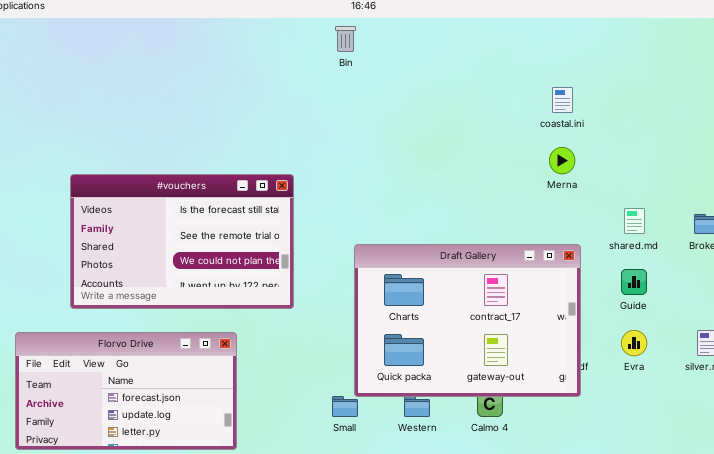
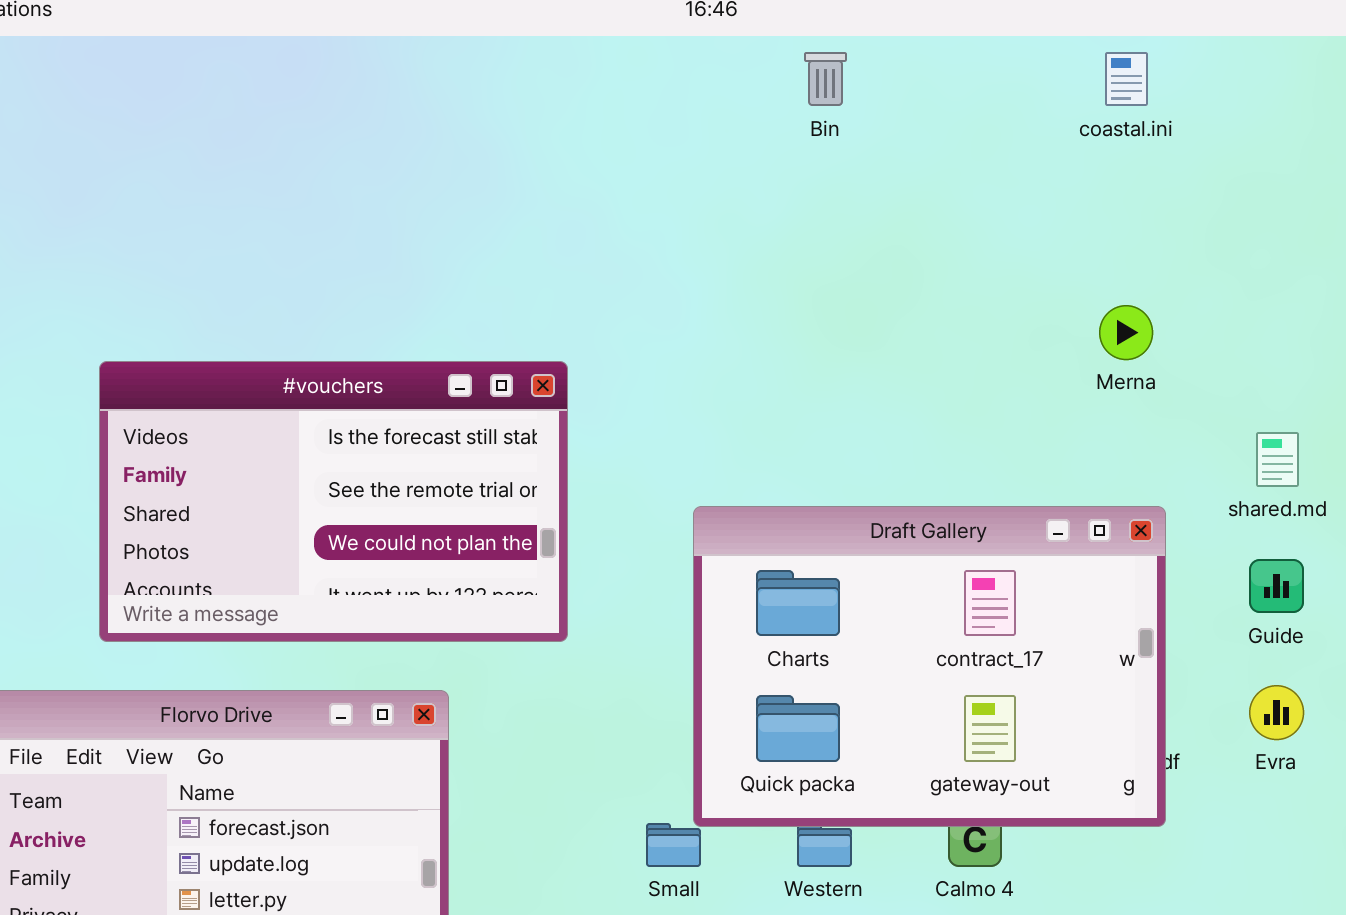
Bin: [335,26,356,52] -> [804,52,847,106], moved
coastal.ini: [552,87,573,113] -> [1105,52,1148,106], moved

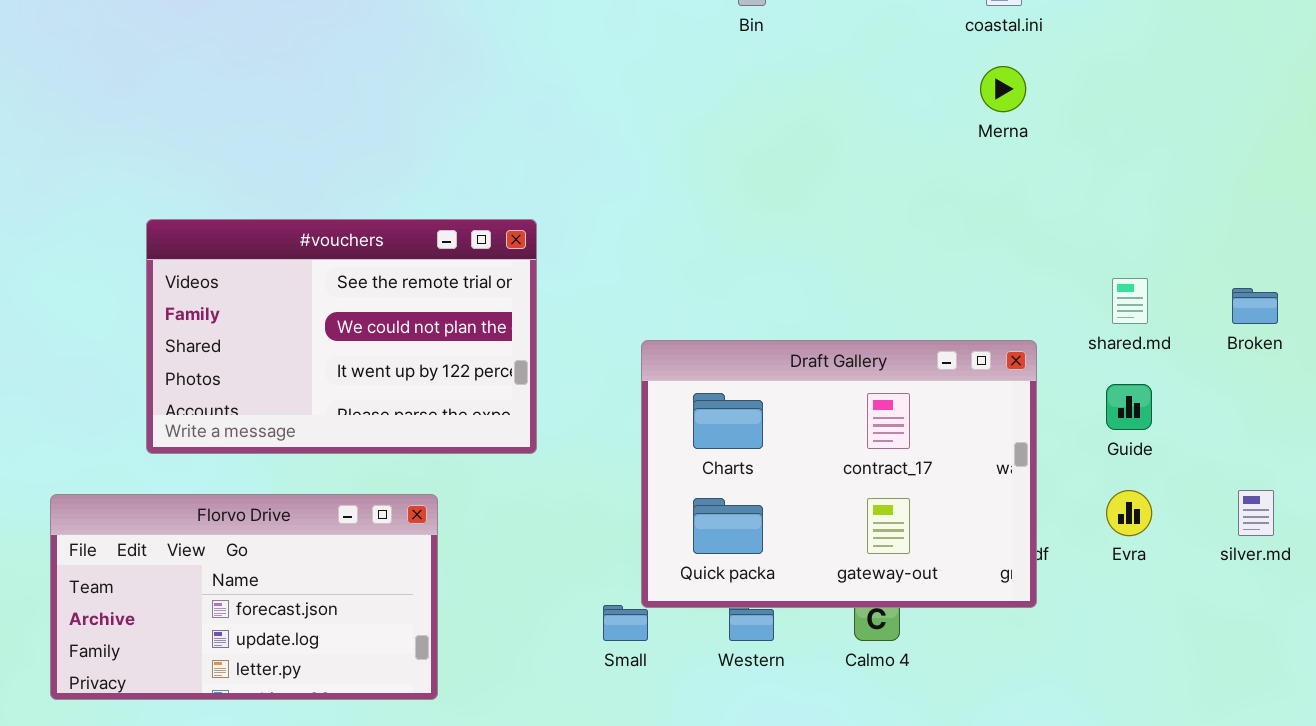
Merna: [1099,305,1153,360] -> [980,66,1026,112], moved
#vouchers: [99,361,568,642] -> [146,219,537,454], scrolled down 1 row

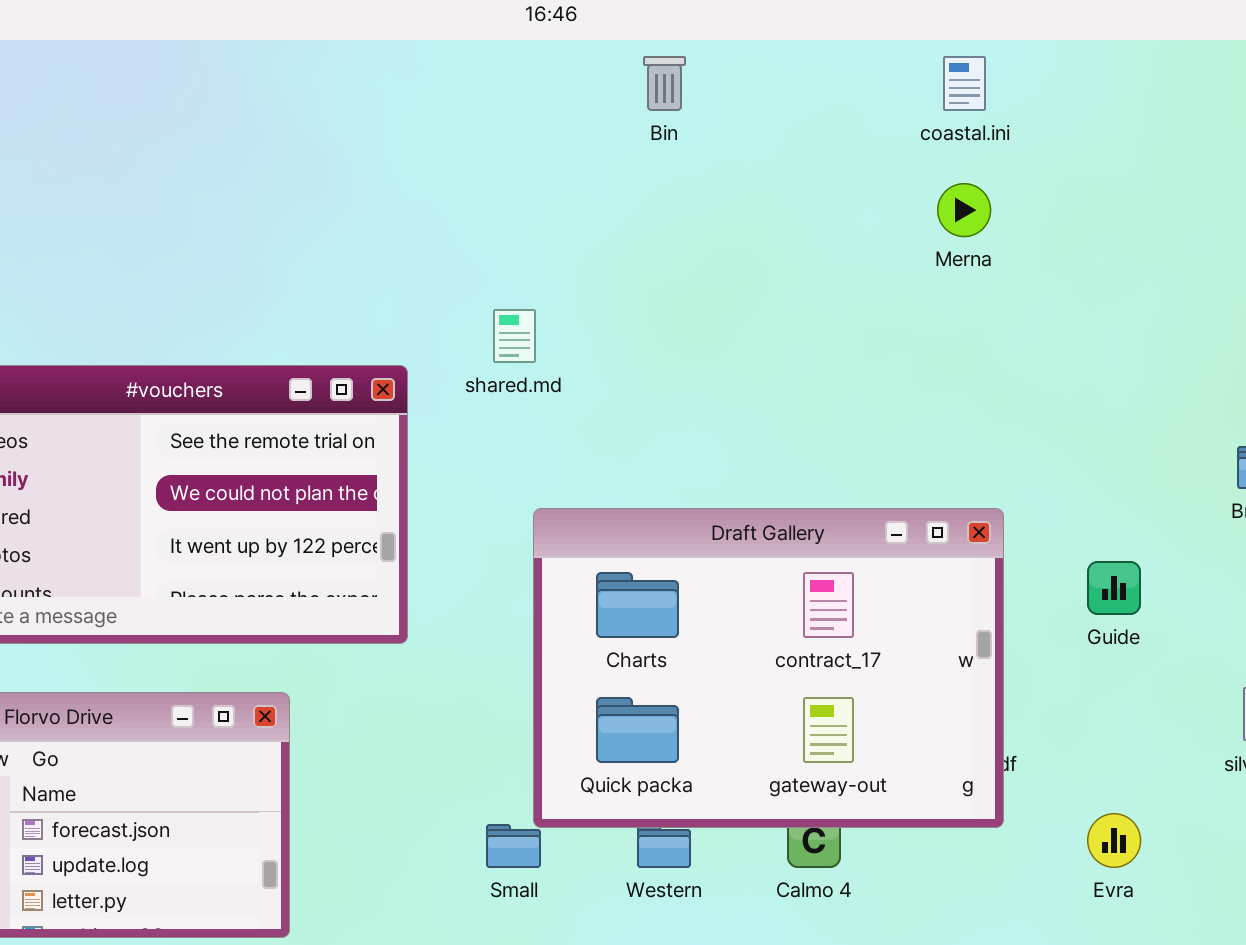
shared.md: [1112,278,1148,324] -> [493,309,536,363], moved
Evra: [1106,490,1152,536] -> [1087,813,1141,868], moved

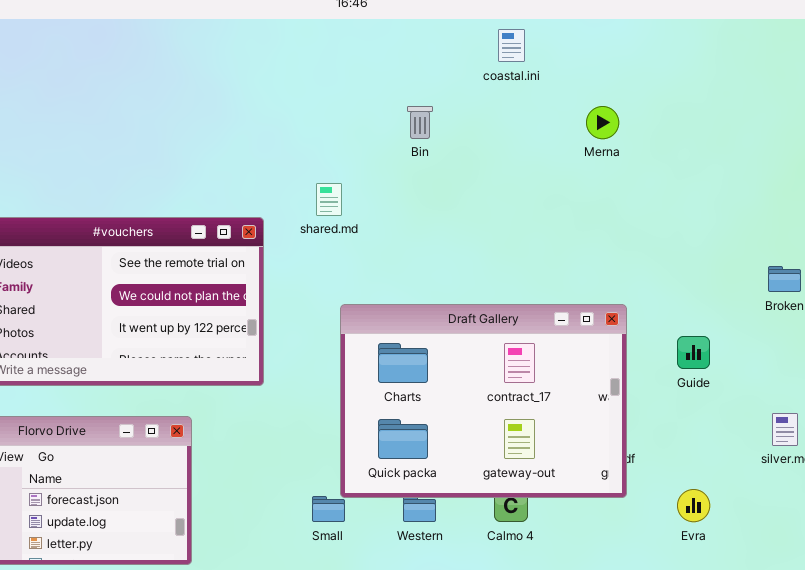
Bin: [643,56,686,111] -> [407,106,433,139], moved
coastal.ini: [943,56,986,111] -> [498,29,525,62], moved

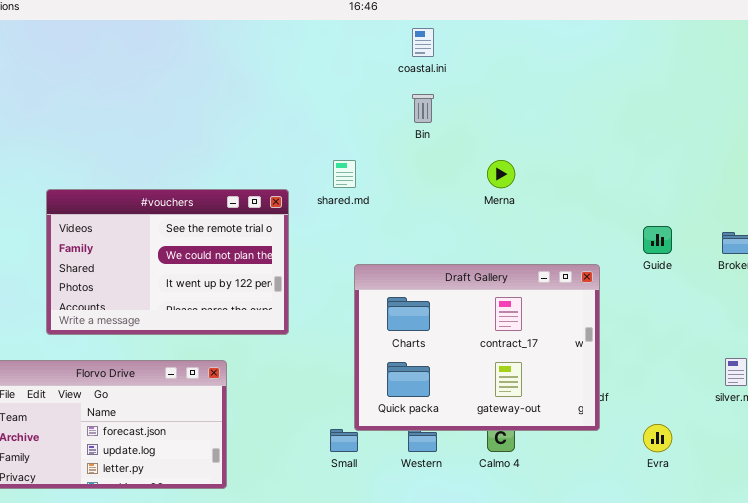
coastal.ini: [498,29,525,62] -> [412,28,434,57], moved
Merna: [586,106,619,139] -> [487,160,515,188], moved
Guide: [677,336,710,369] -> [643,226,672,254], moved

